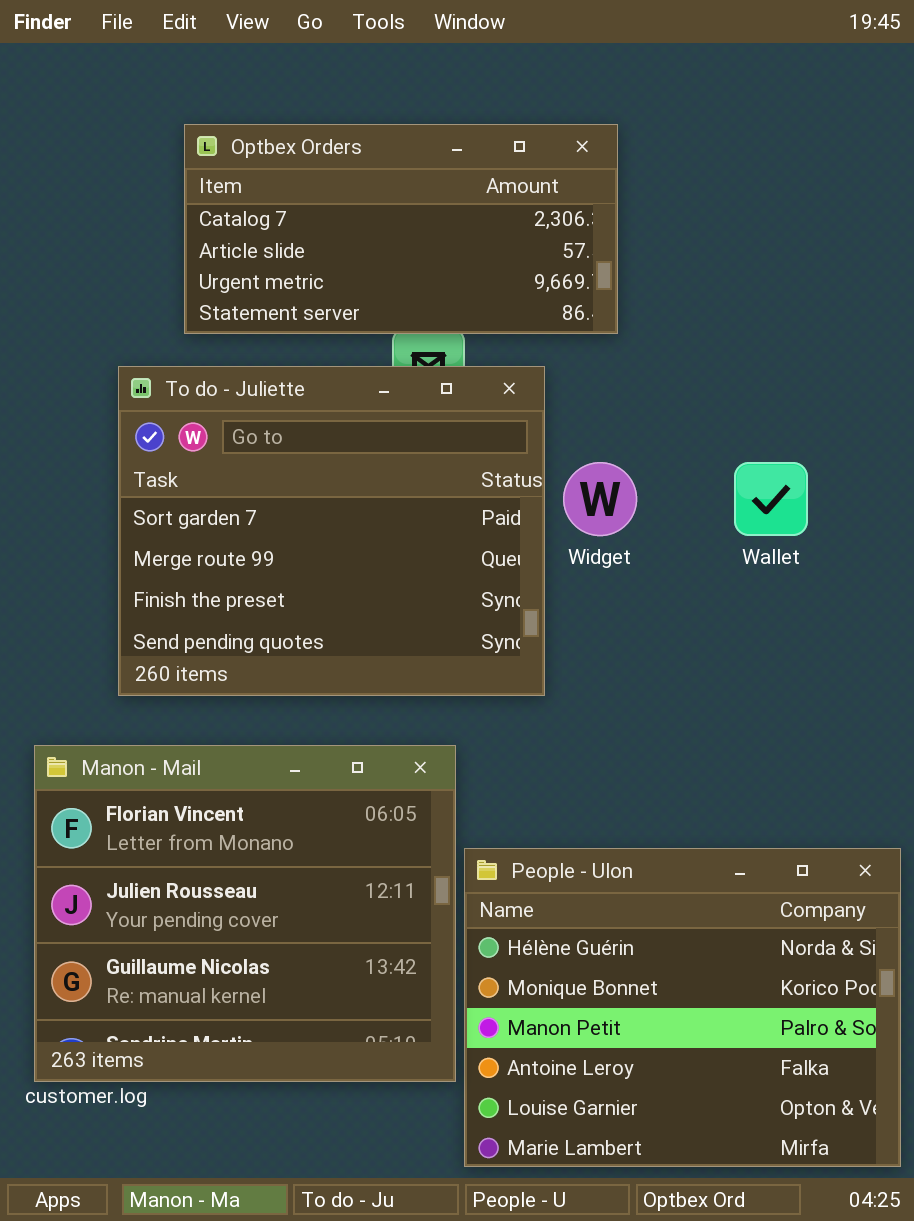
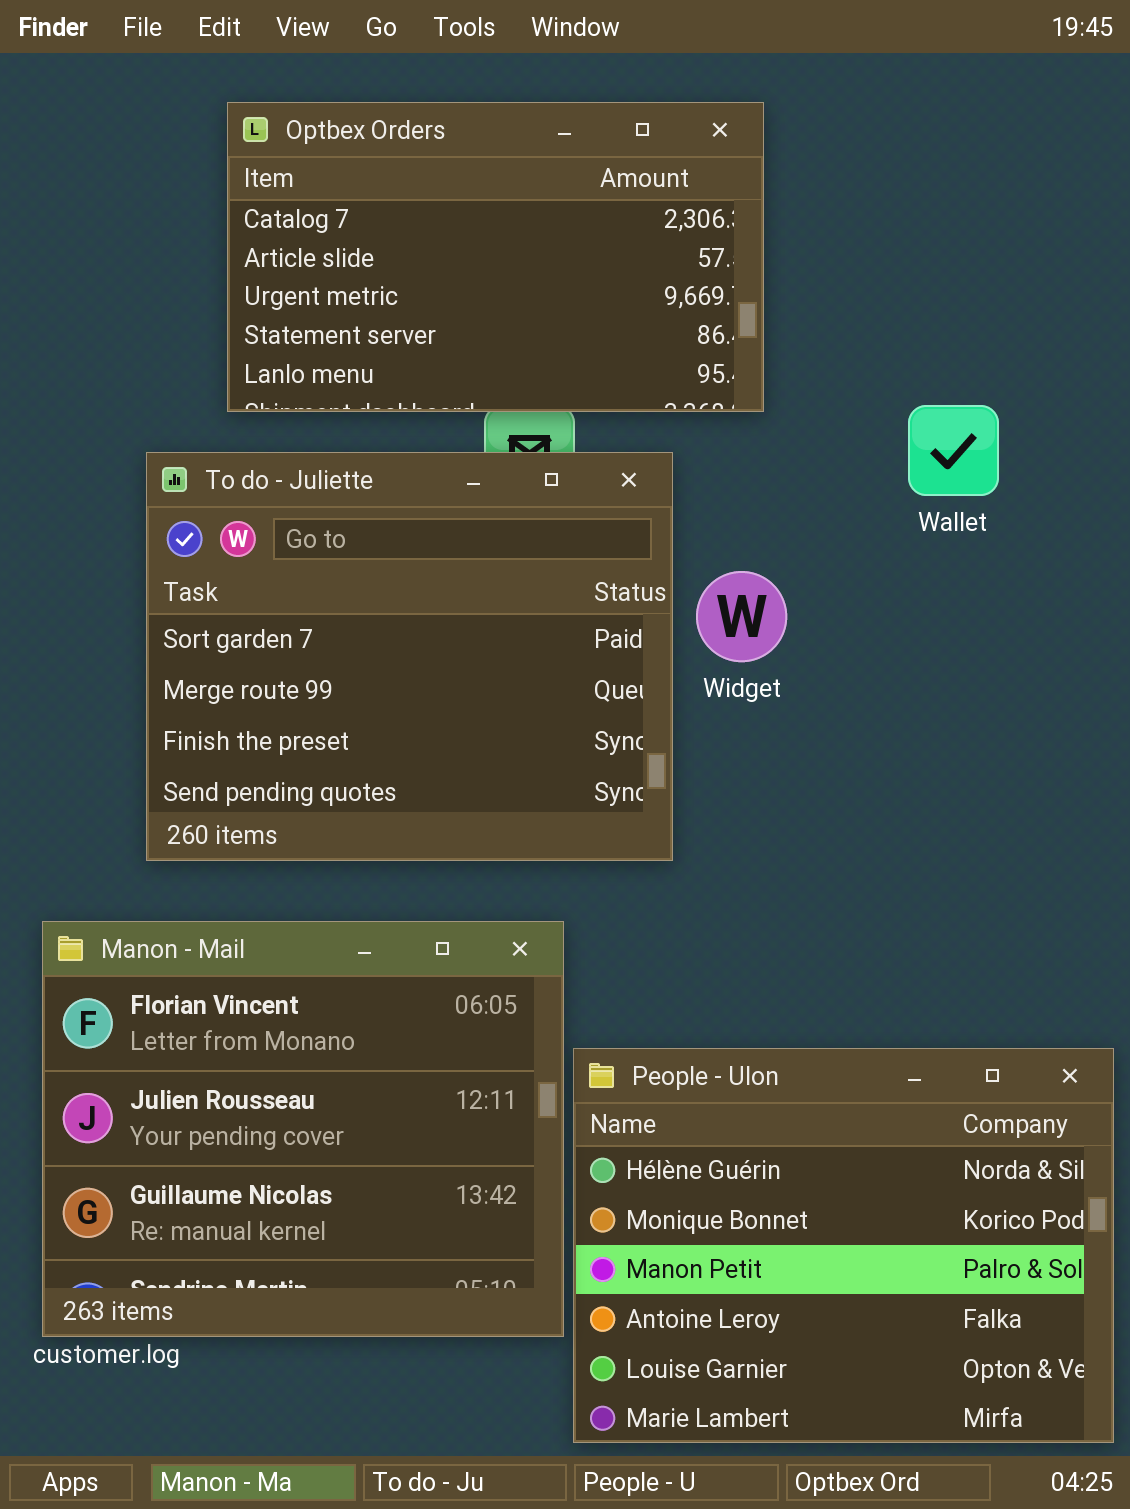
Optbex Orders: [184,124,618,334] -> [227,102,764,412], resized
Wallet: [734,462,808,536] -> [908,405,999,496], moved

